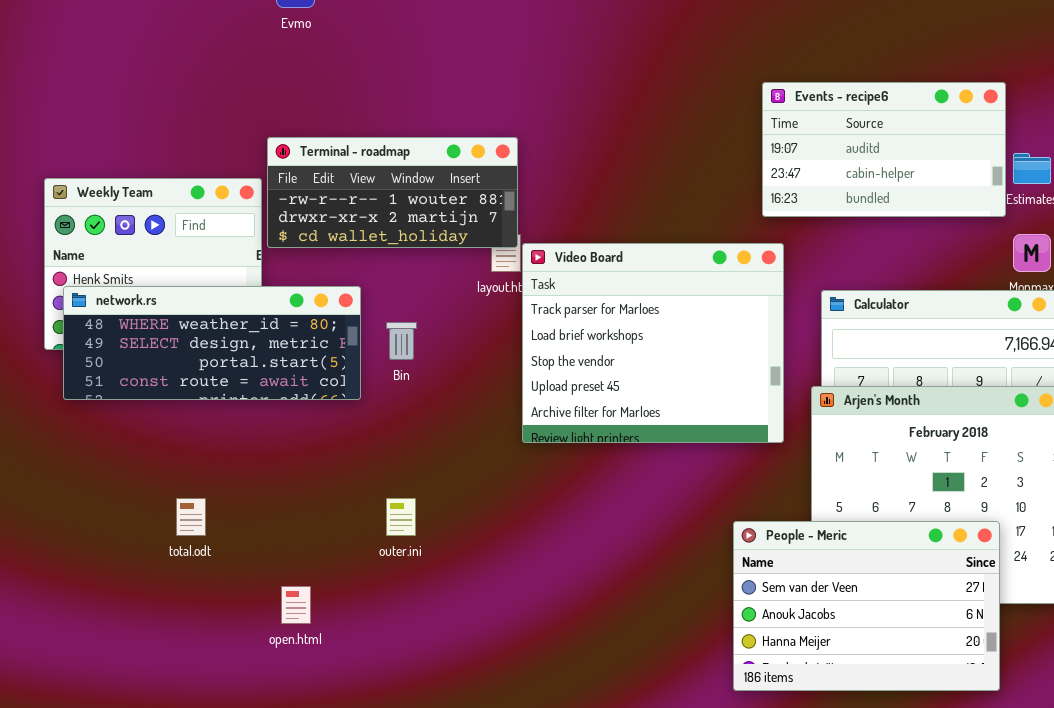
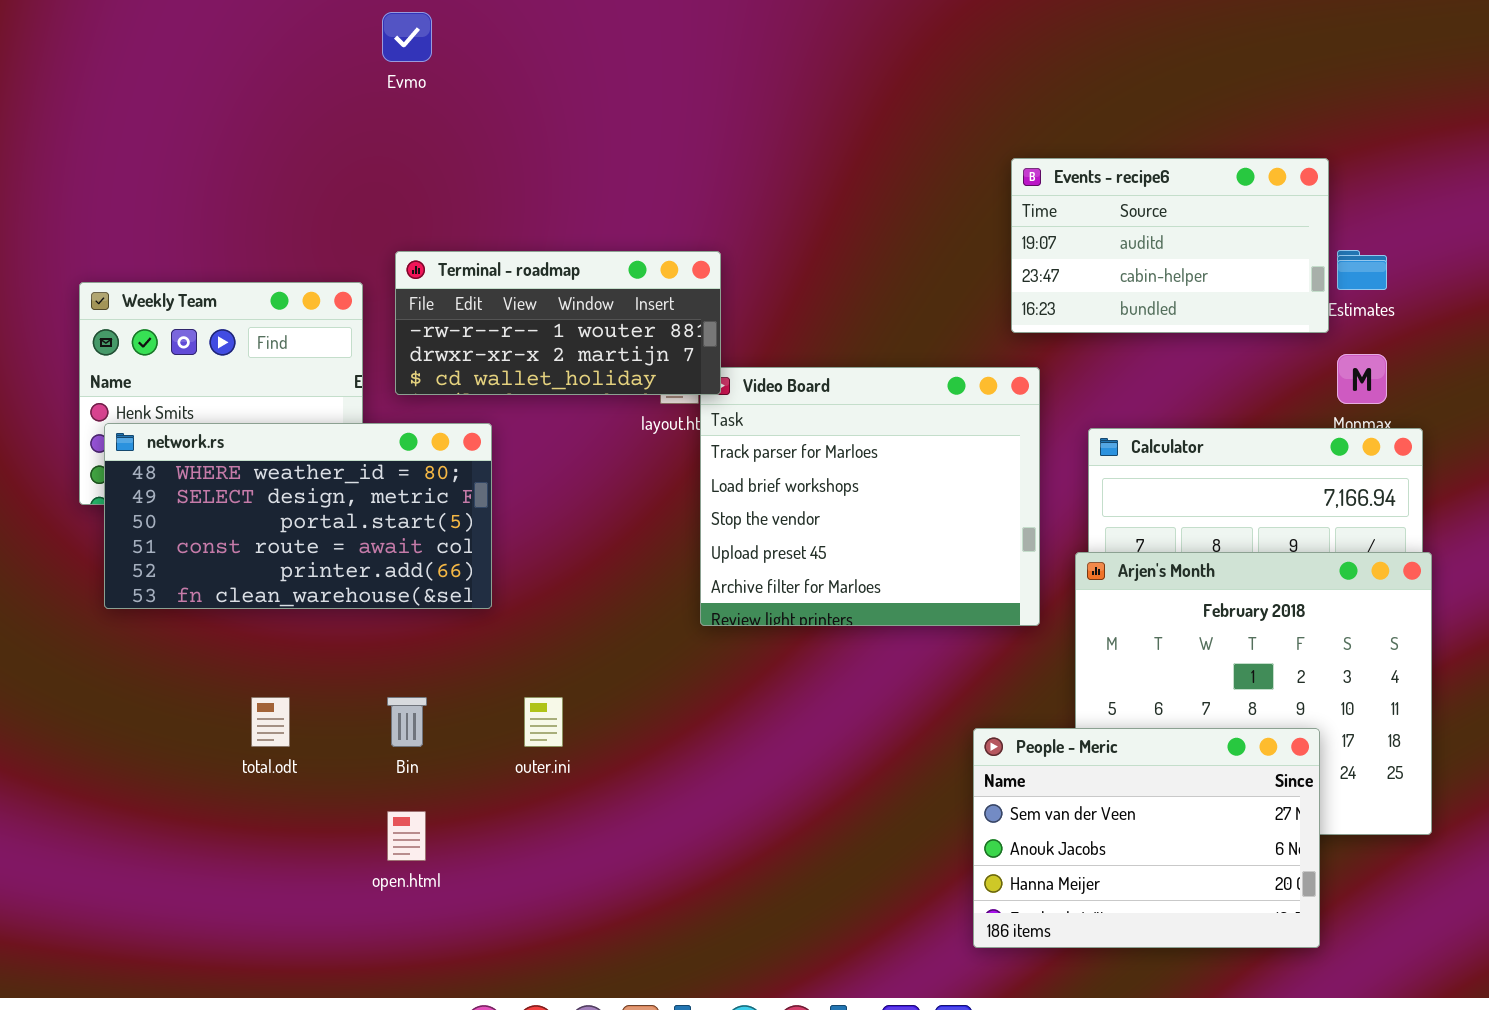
Terminal - roadmap: [267,137,518,248] -> [395,251,721,395], moved
network.rs: [63,286,361,400] -> [104,423,492,609], resized
Bin: [386,322,417,360] -> [387,697,427,747], moved

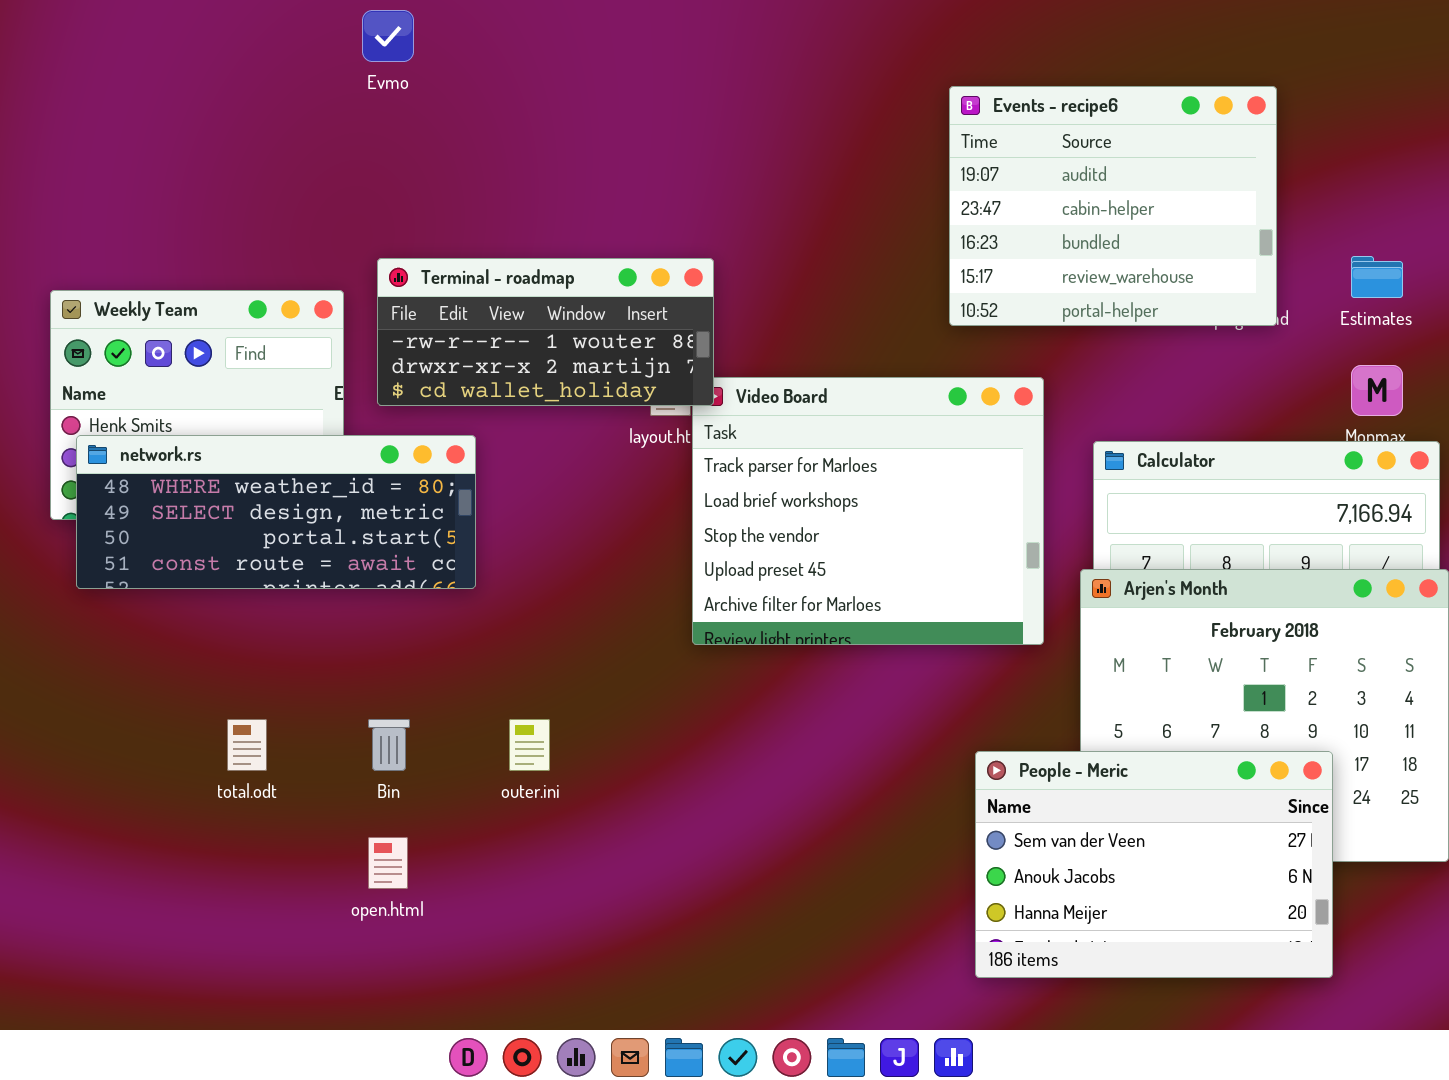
Events - recipe6: [1011,158,1329,333] -> [949,86,1277,326], moved, resized
network.rs: [104,423,492,609] -> [76,435,476,589], resized

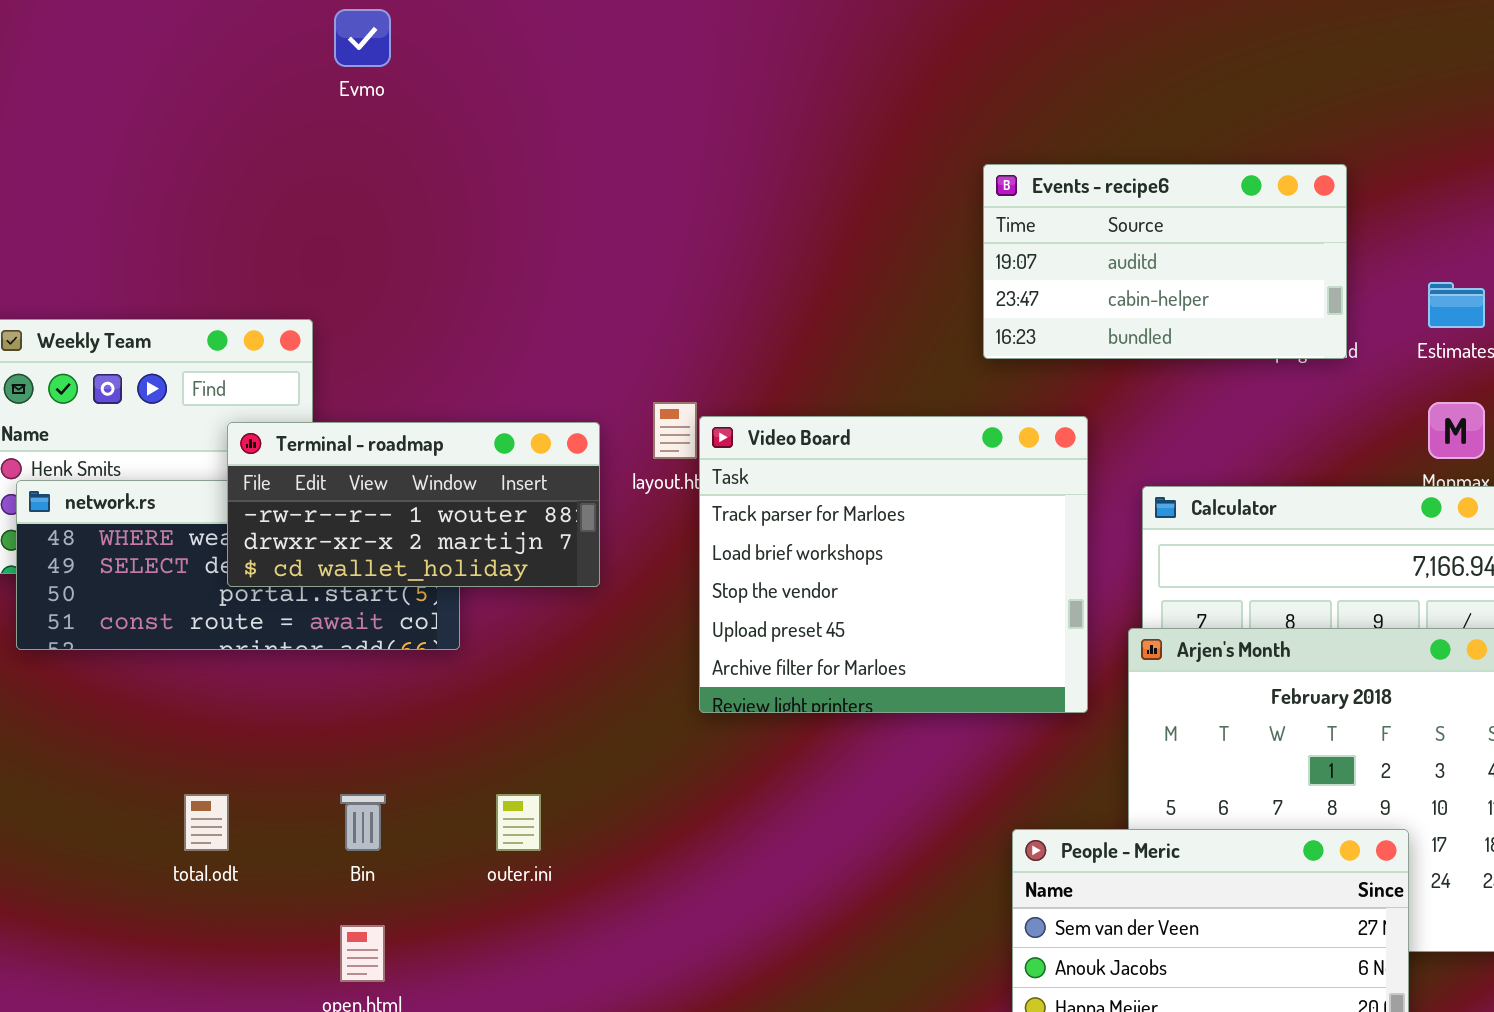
Events - recipe6: [949,86,1277,326] -> [983,164,1347,359], resized
Terminal - roadmap: [377,258,714,406] -> [227,422,600,587], moved

